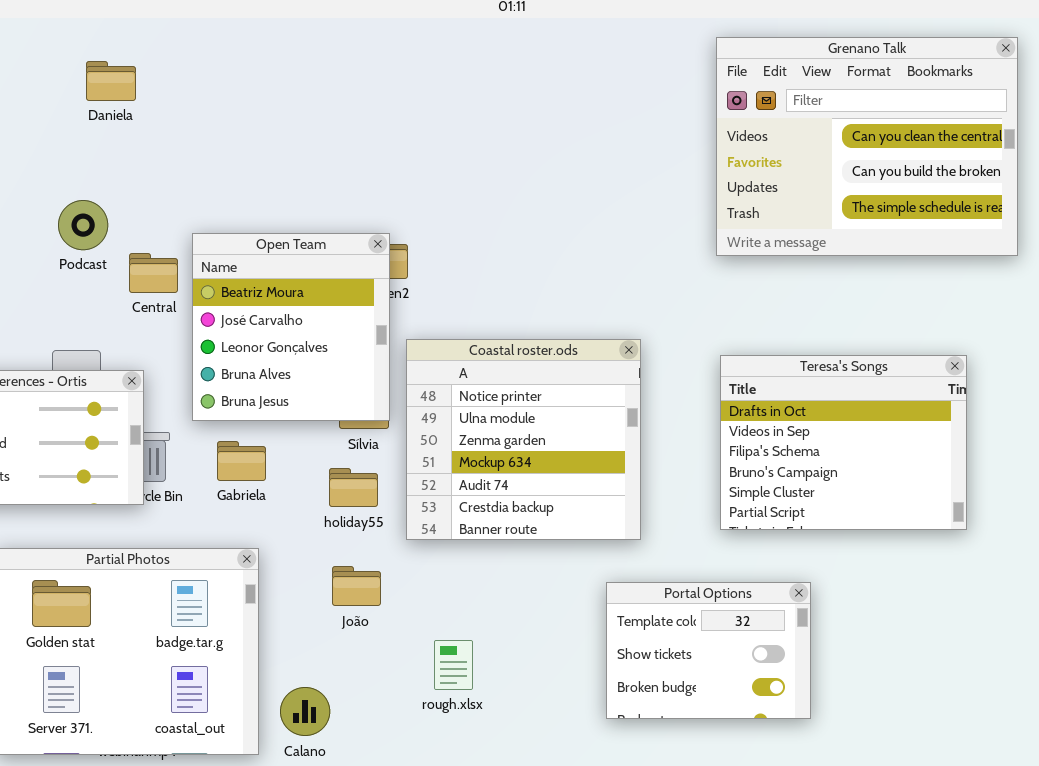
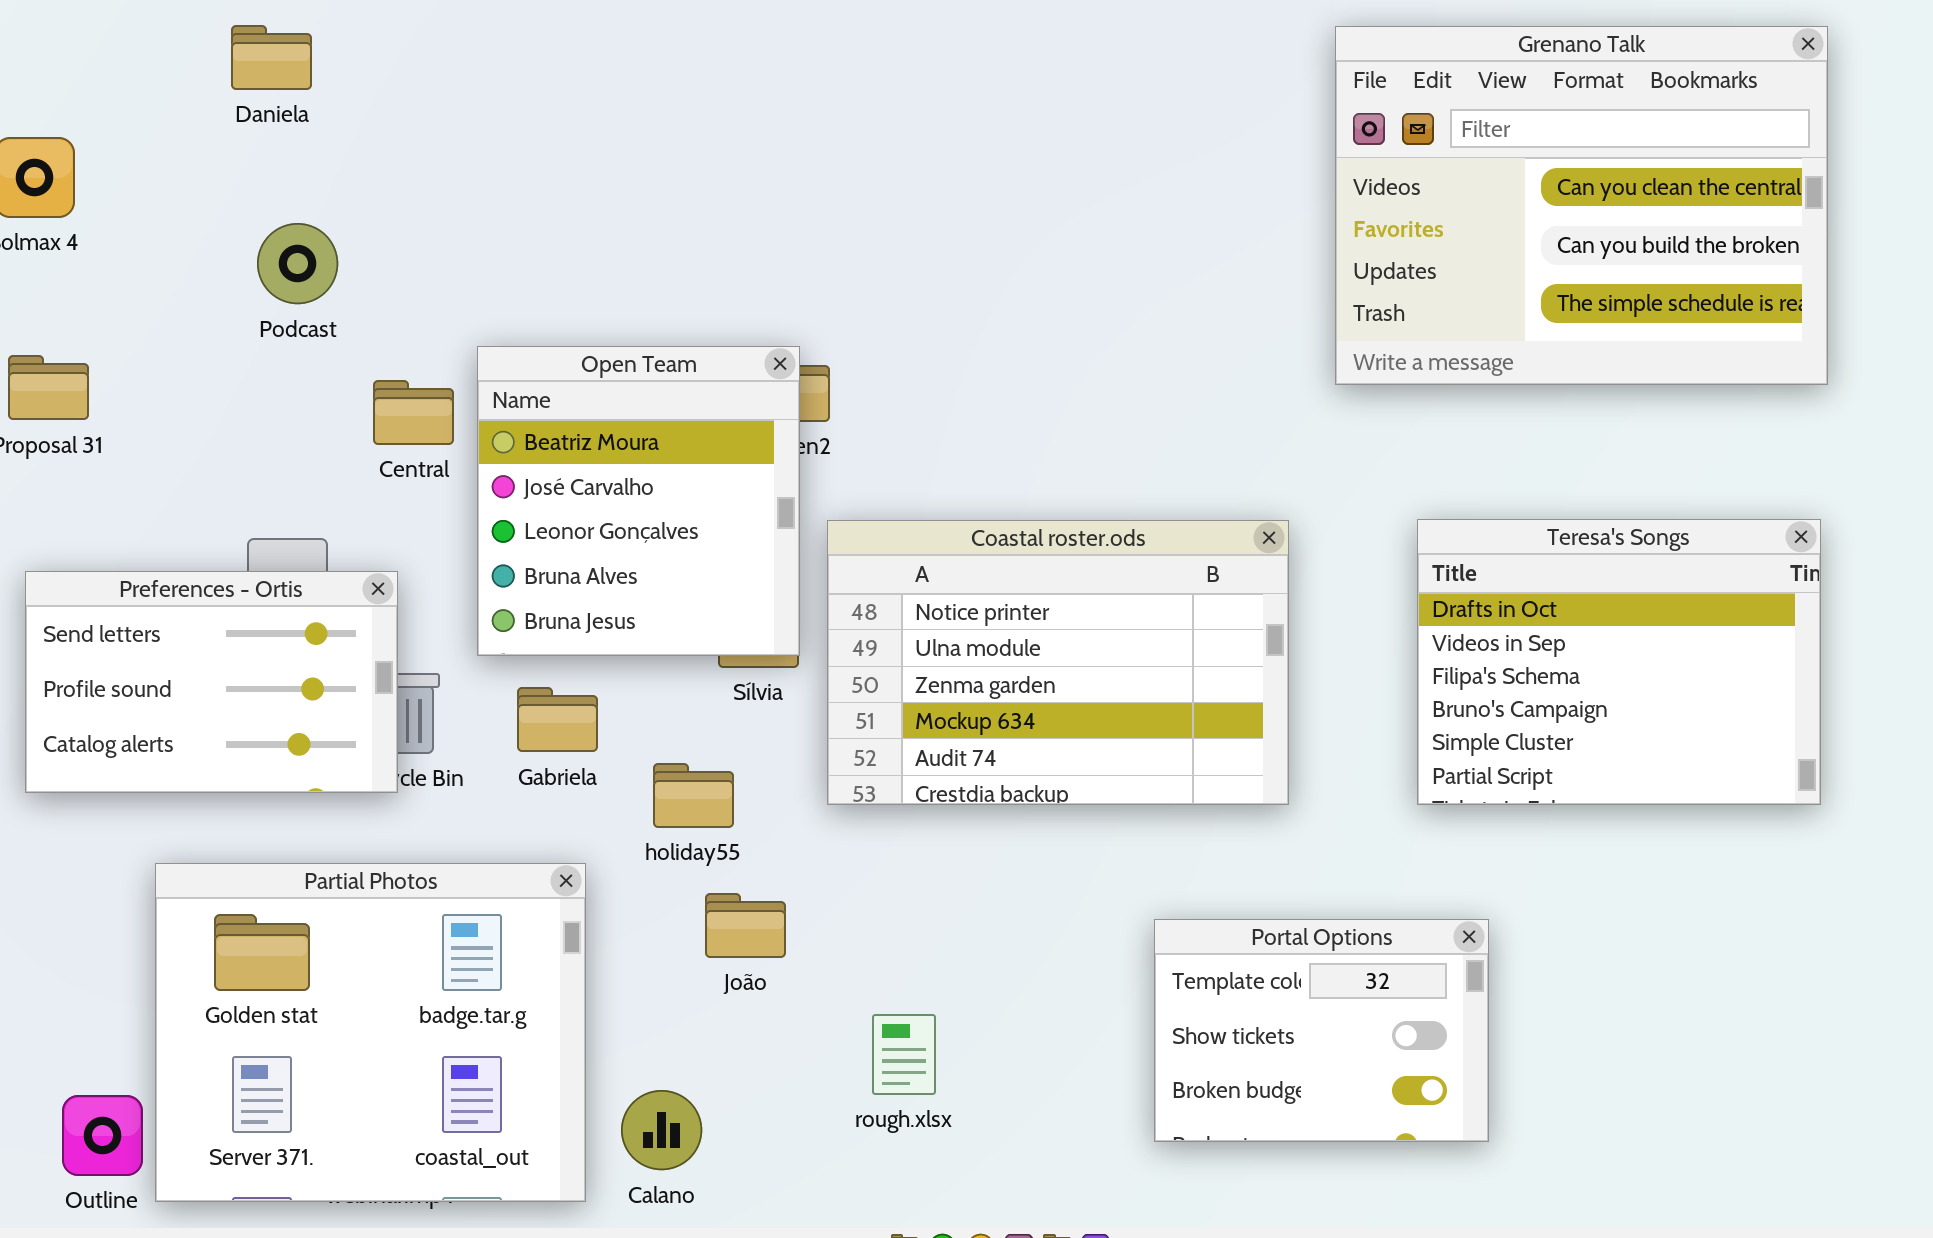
Daniela: [86,61,136,101] -> [231,25,312,90], moved
Podcast: [58,200,108,250] -> [257,223,338,304], moved
Coastal roster.ods: [406,339,641,540] -> [827,520,1289,805], resized
Teresa's Songs: [720,355,967,530] -> [1417,519,1821,805], moved
holiday55: [329,468,378,507] -> [653,763,734,828], moved

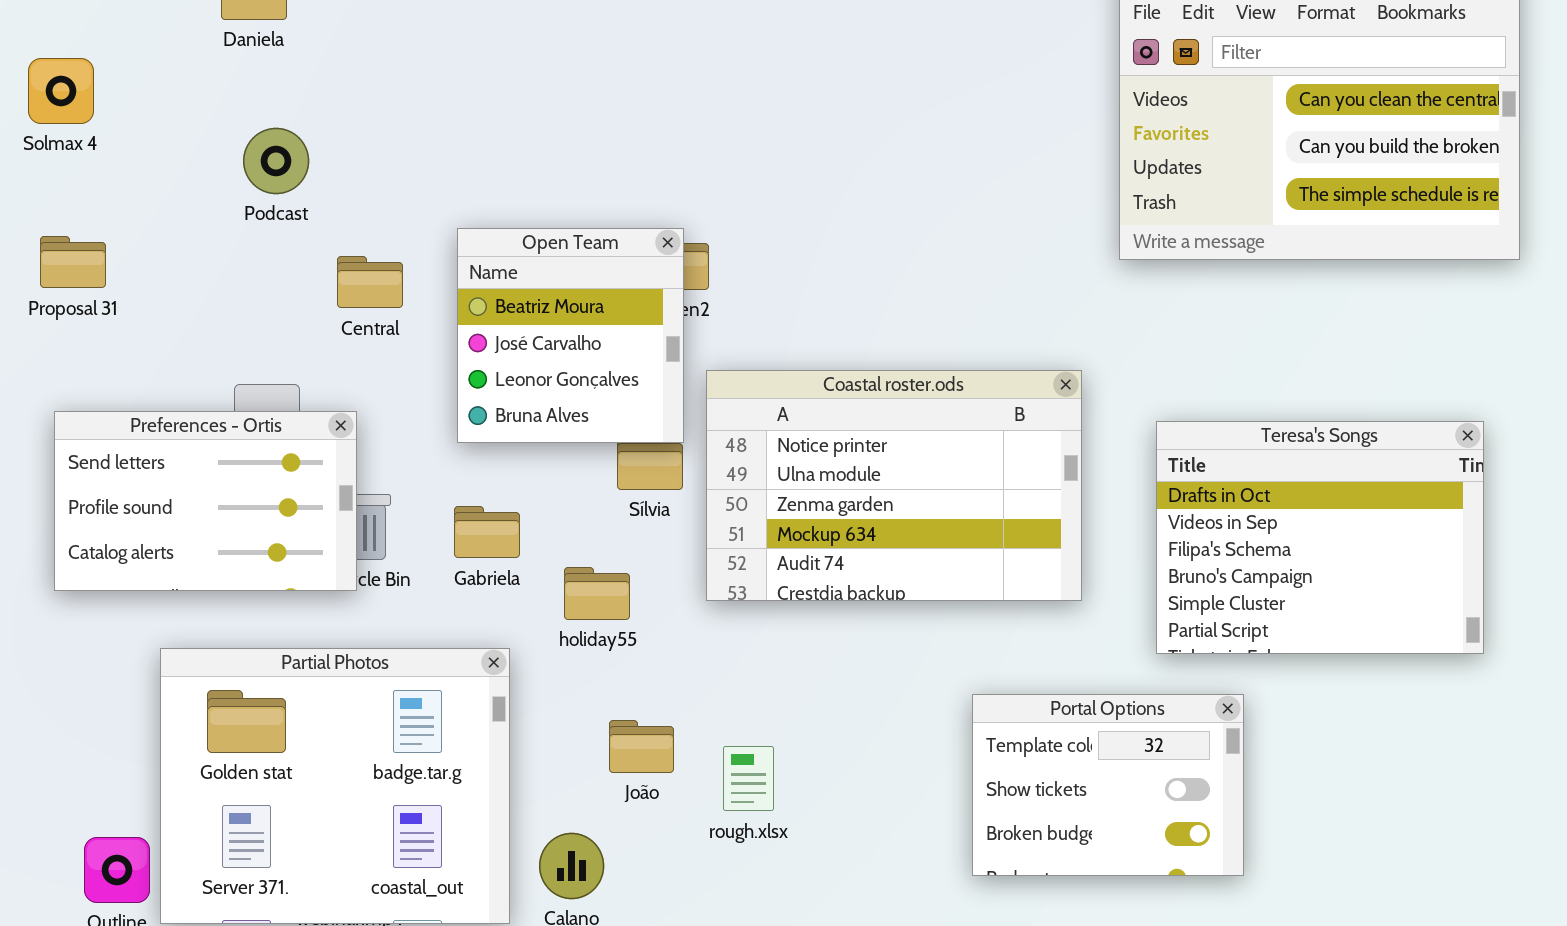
Open Team: [477,346,800,656] -> [457,228,684,443], resized
Teresa's Songs: [1417,519,1821,805] -> [1156,421,1484,654], moved
João: [705,893,786,958] -> [609,720,674,773], moved
rough.xlsx: [872,1014,936,1095] -> [723,746,774,811], moved

